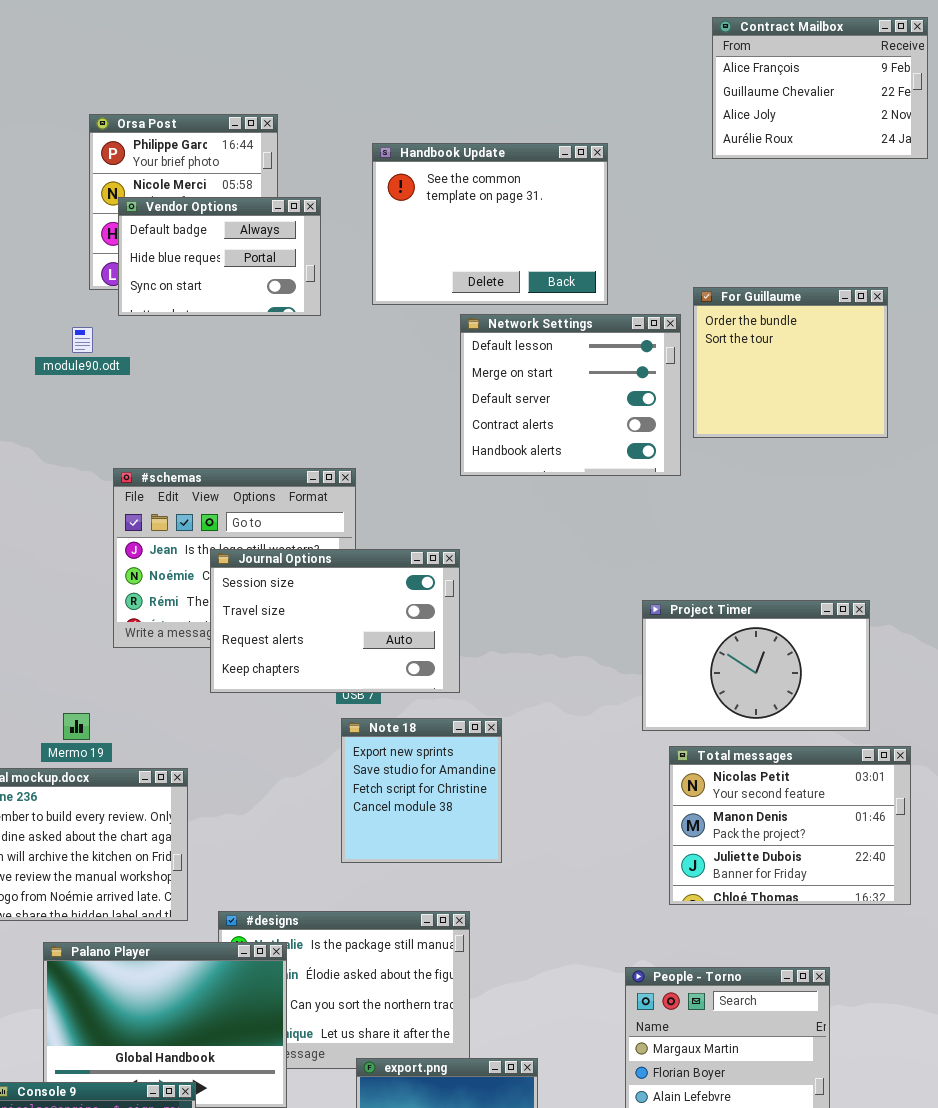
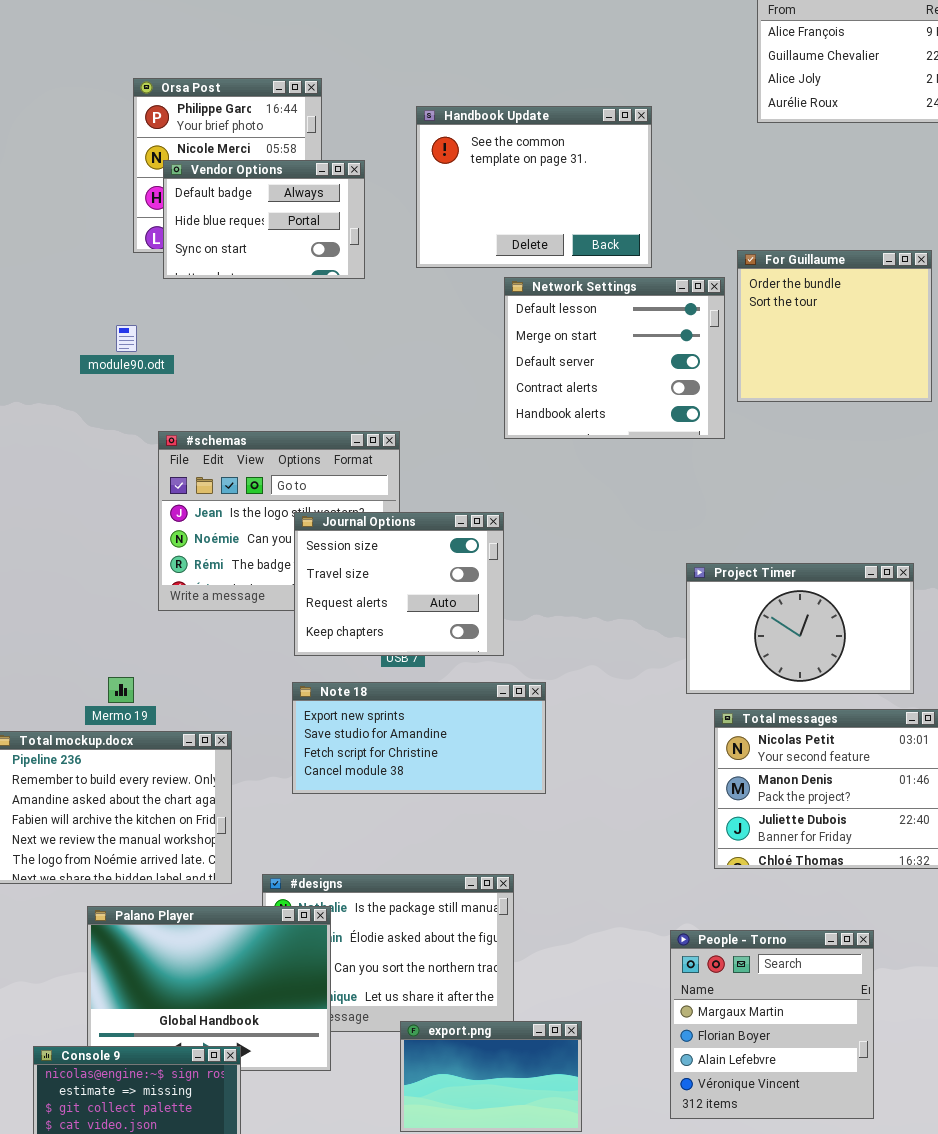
module90.odt: [72,327,93,353] -> [116,325,137,352], moved
Journal Options: [210,549,460,693] -> [294,512,504,656], resized
Note 18: [341,718,502,863] -> [292,682,546,794], resized

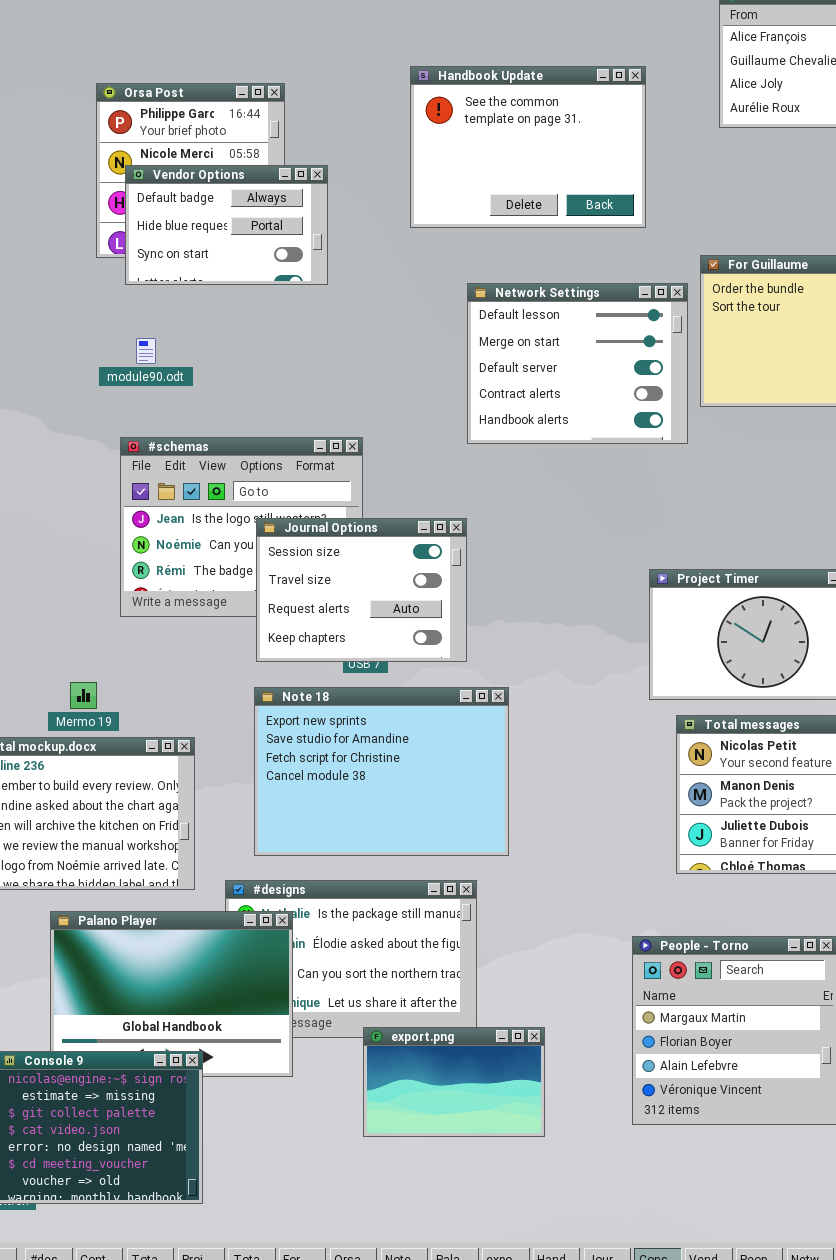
Handbook Update: [416,106,652,268] -> [410,66,646,228], moved
module90.odt: [116,325,137,352] -> [136,338,156,364], moved
Note 18: [292,682,546,794] -> [254,687,509,856], resized

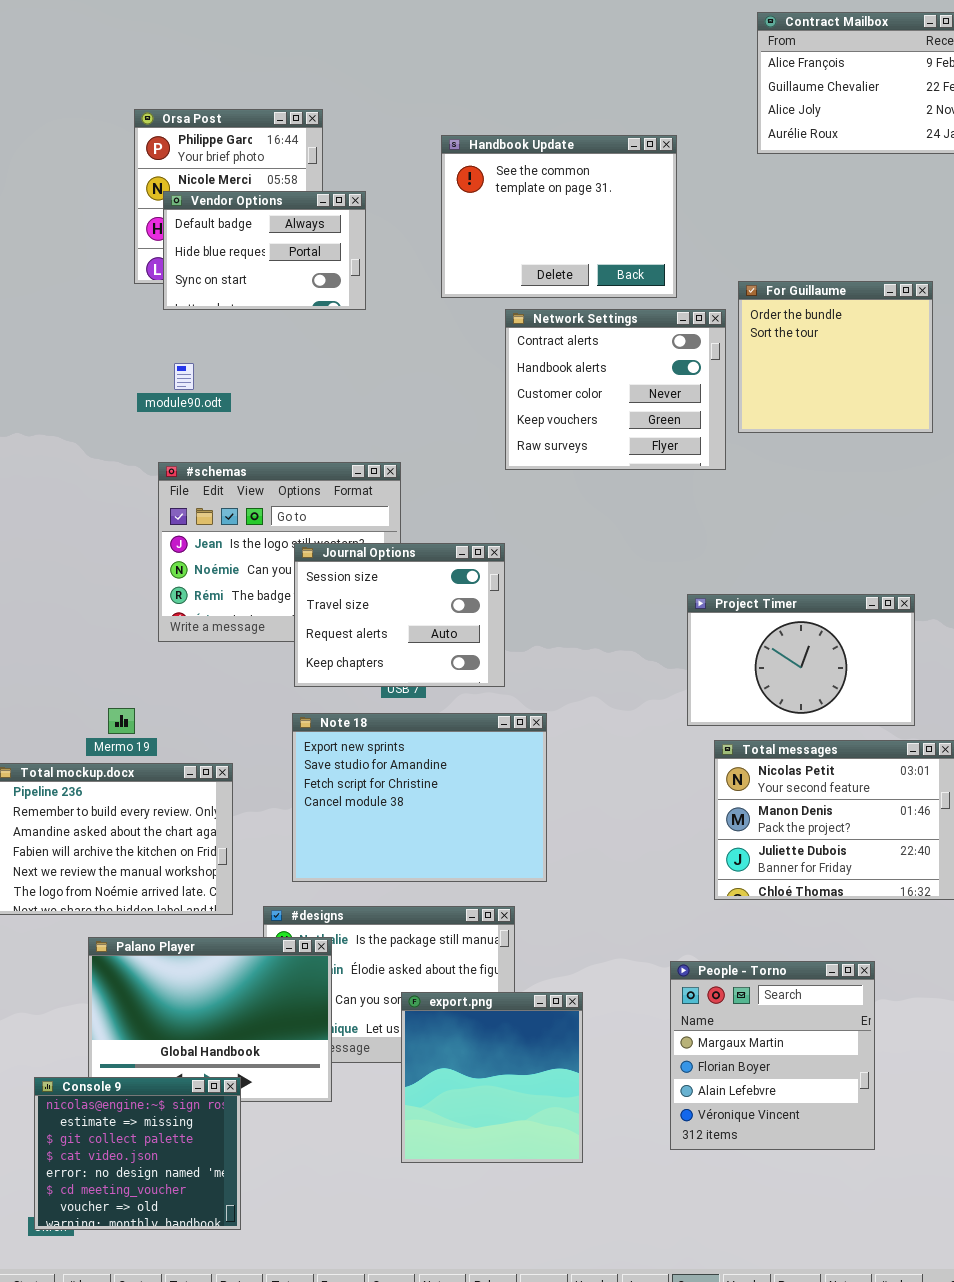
Handbook Update: [410,66,646,228] -> [441,135,677,298], moved
Network Settings: [467,283,688,444] -> [505,309,726,470], scrolled down 3 rows
export.png: [363,1027,545,1137] -> [401,992,583,1163], resized

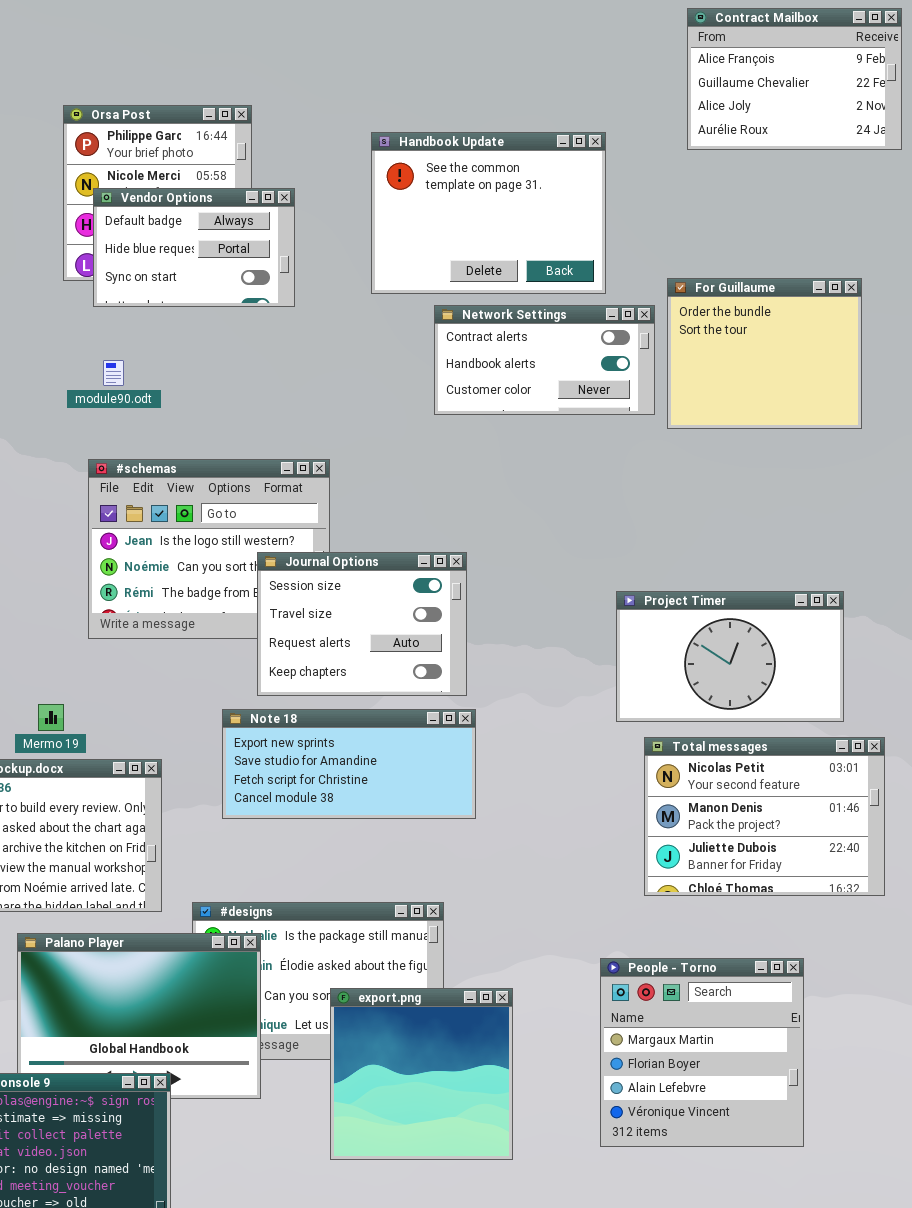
Network Settings: [505,309,726,470] -> [434,305,655,415], resized
Journal Options: [294,543,505,687] -> [257,552,467,696], moved
Note 18: [292,713,547,882] -> [222,709,476,819], resized

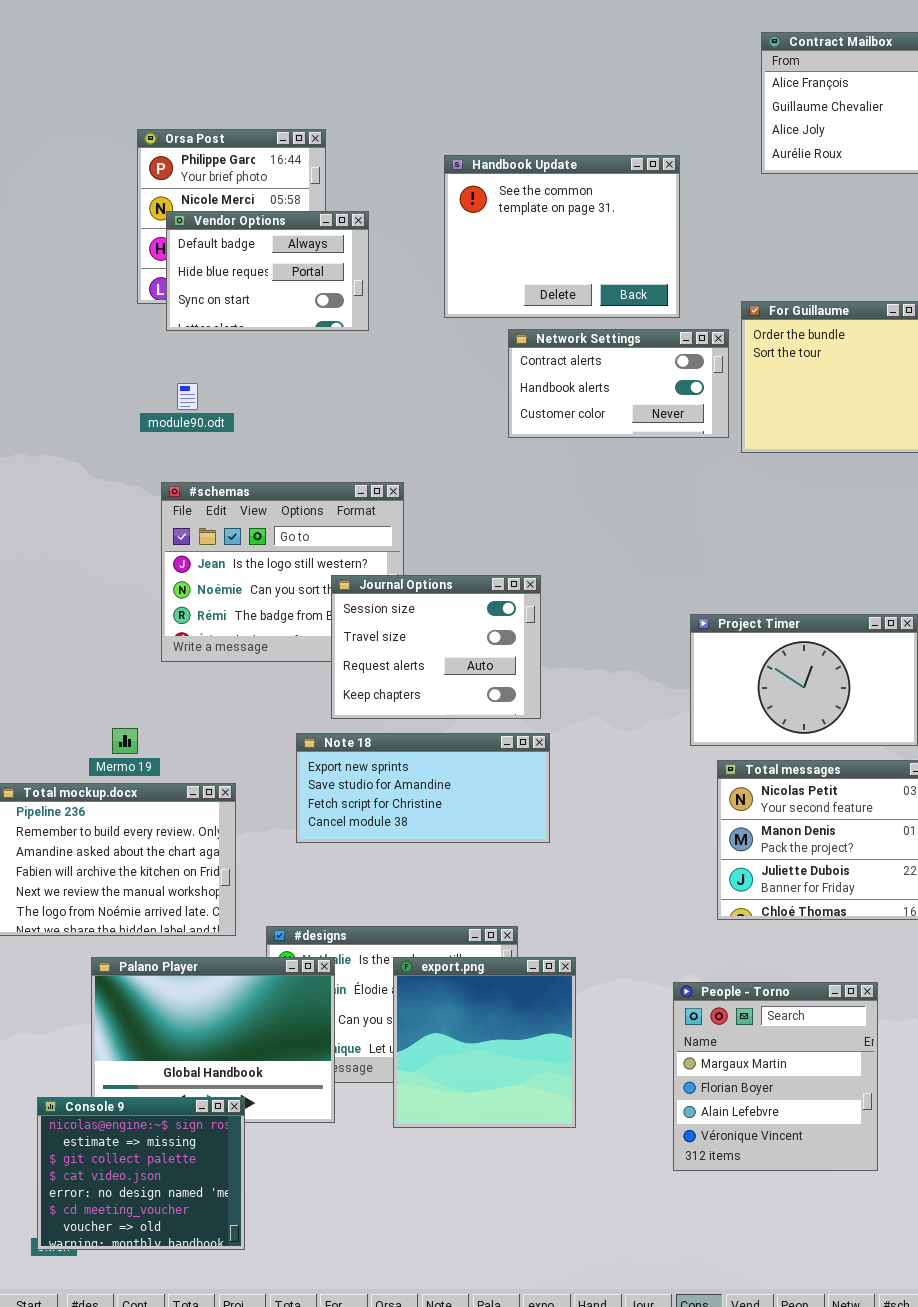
export.png: [330,988,513,1160] -> [393,957,576,1128], moved

